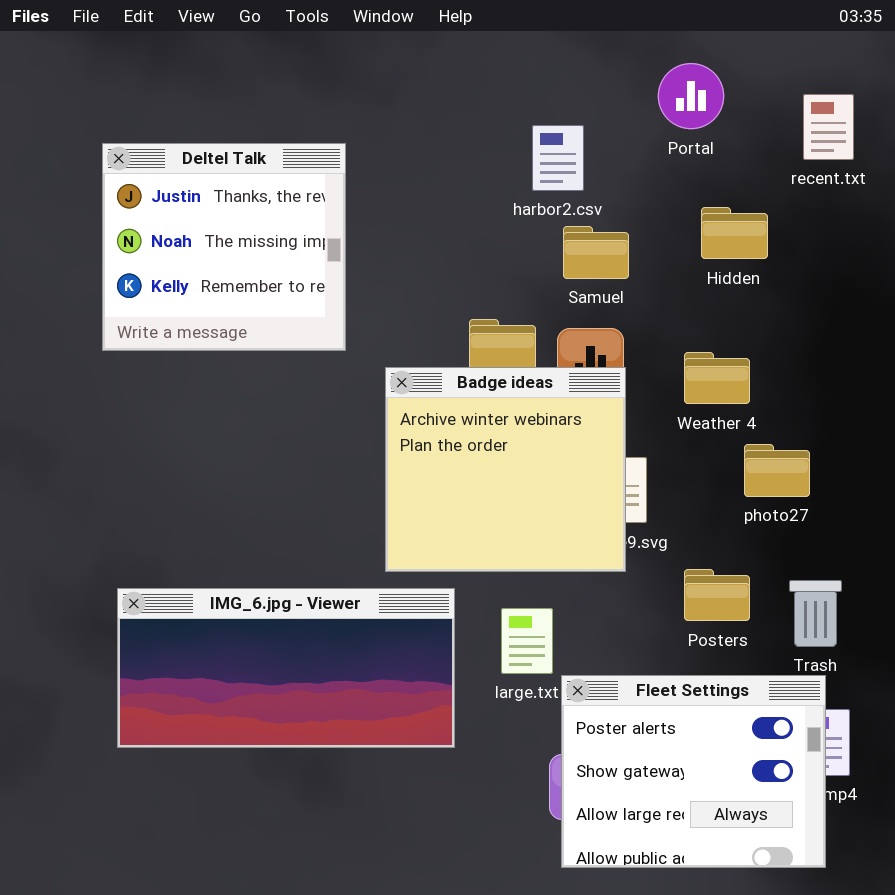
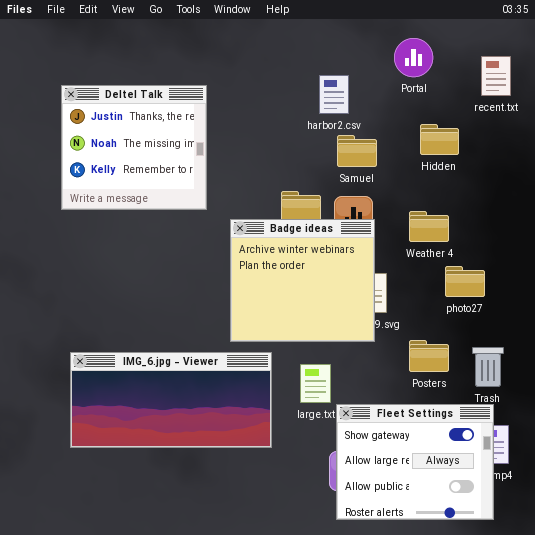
Fleet Settings: [561,675,826,868] -> [336,404,494,520], scrolled down 1 row

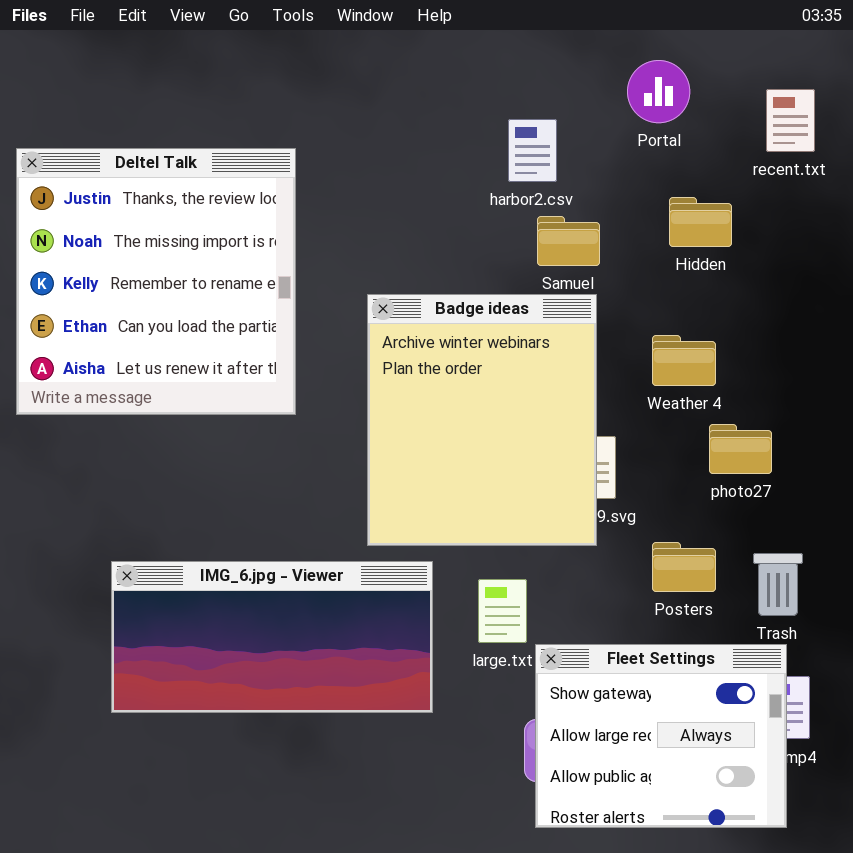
Deltel Talk: [61,85,207,210] -> [16,148,296,415], moved, resized
Badge ideas: [230,219,375,342] -> [367,294,597,546], resized

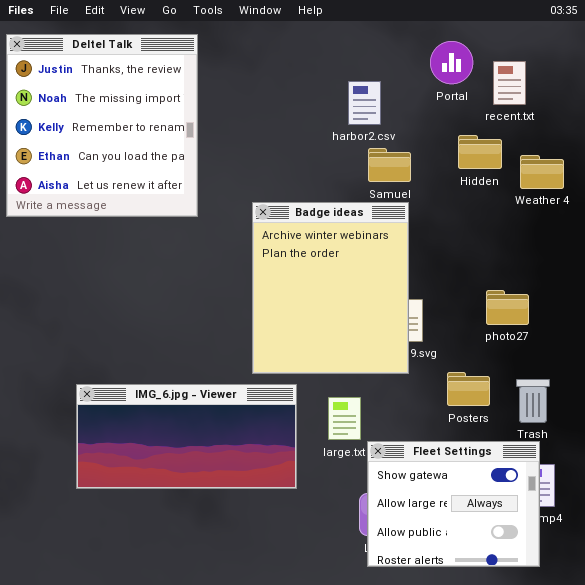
recent.txt: [766,89,815,152] -> [493,61,526,105], moved
Deltel Talk: [16,148,296,415] -> [6,34,198,217], moved
Weather 4: [652,335,716,386] -> [520,155,564,189], moved

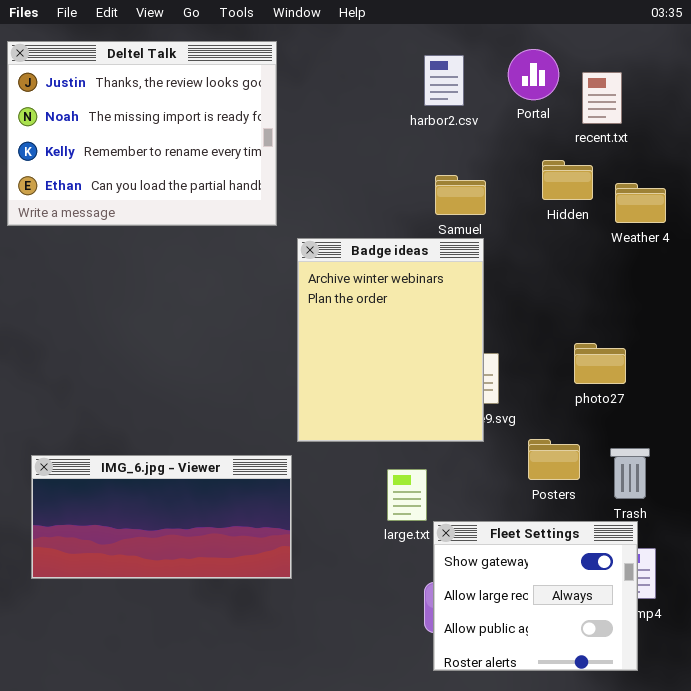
Deltel Talk: [6,34,198,217] -> [7,41,277,226], resized
harbor2.csv: [348,81,381,125] -> [424,55,464,106], moved
IMG_6.jpg - Viewer: [76,384,297,489] -> [31,455,292,579], moved

